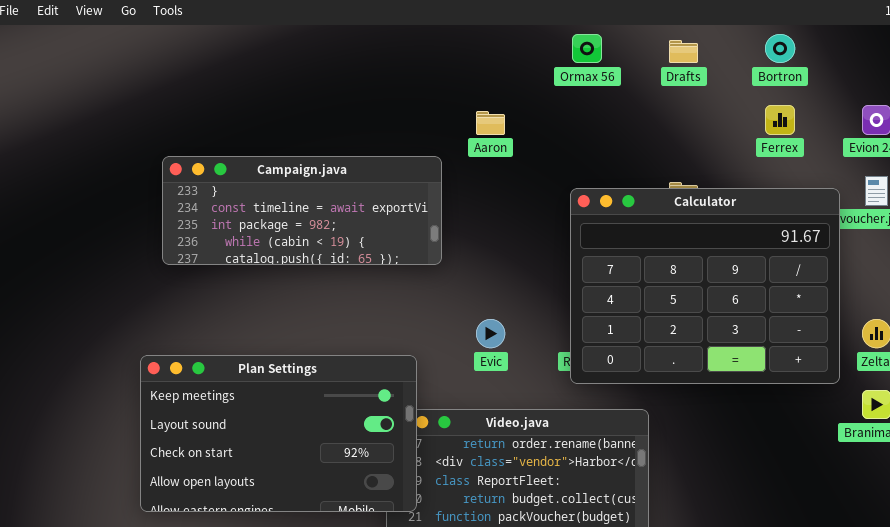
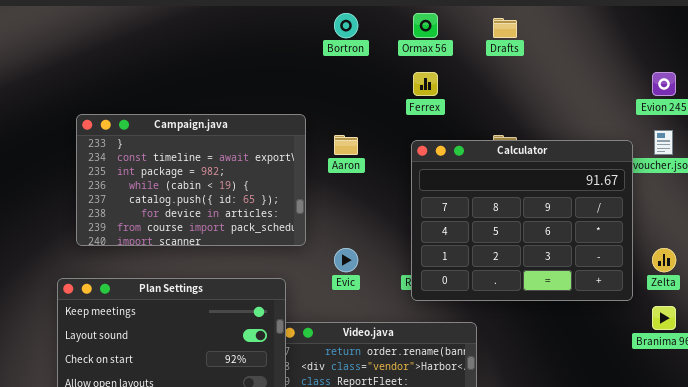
Bortron: [765,34,795,63] -> [334,13,358,38], moved
Ferrex: [765,105,795,135] -> [413,72,438,96], moved
Aaron: [476,111,505,135] -> [334,135,358,155], moved
Campaign.java: [162,156,442,265] -> [76,114,306,246], resized

